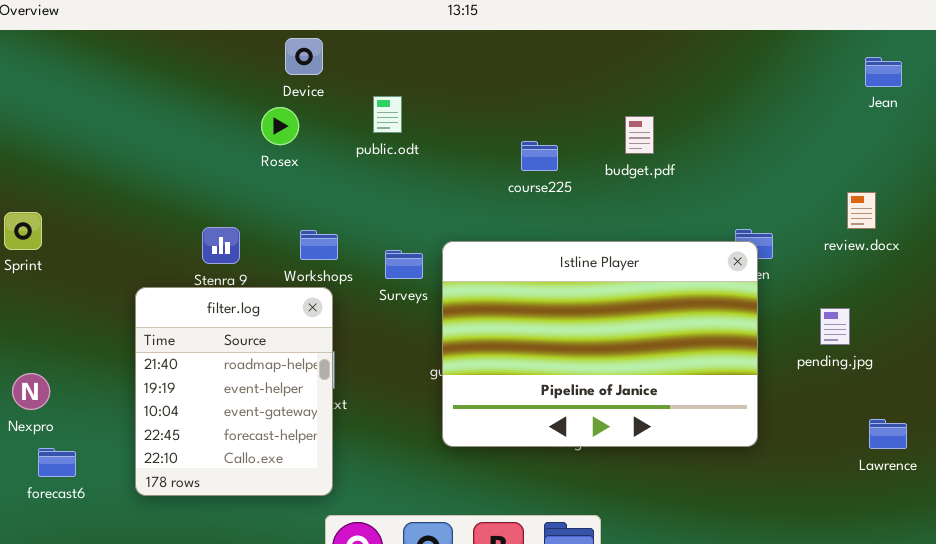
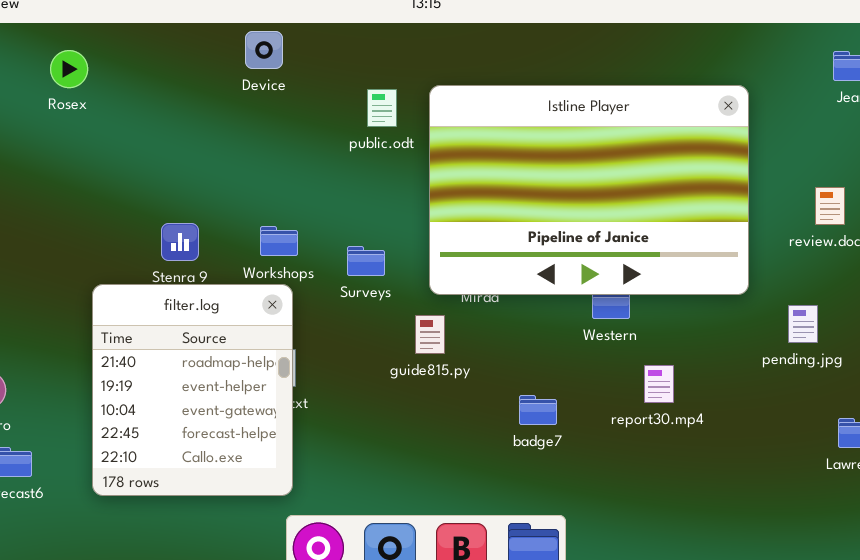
public.odt: [373,96,402,133] -> [367,89,397,127], moved
Rosex: [261,107,299,145] -> [50,50,88,88], moved
Istline Player: [442,241,758,447] -> [429,85,749,295], moved

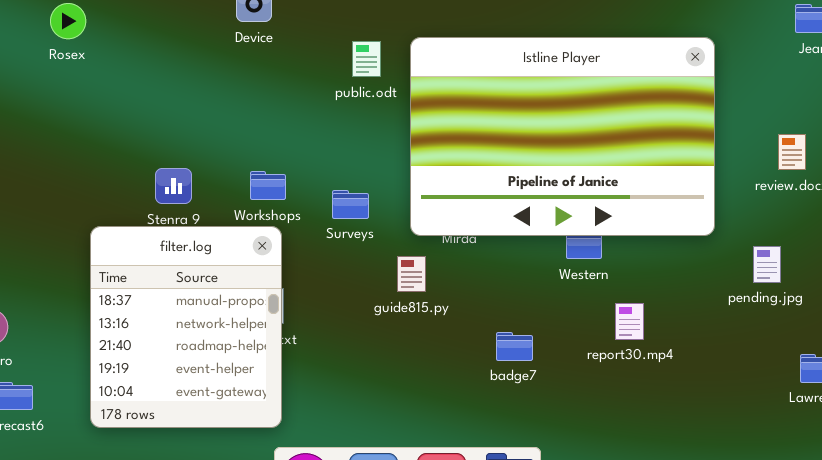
filter.log: [92,284,293,496] -> [90,226,282,428], scrolled up 2 rows

